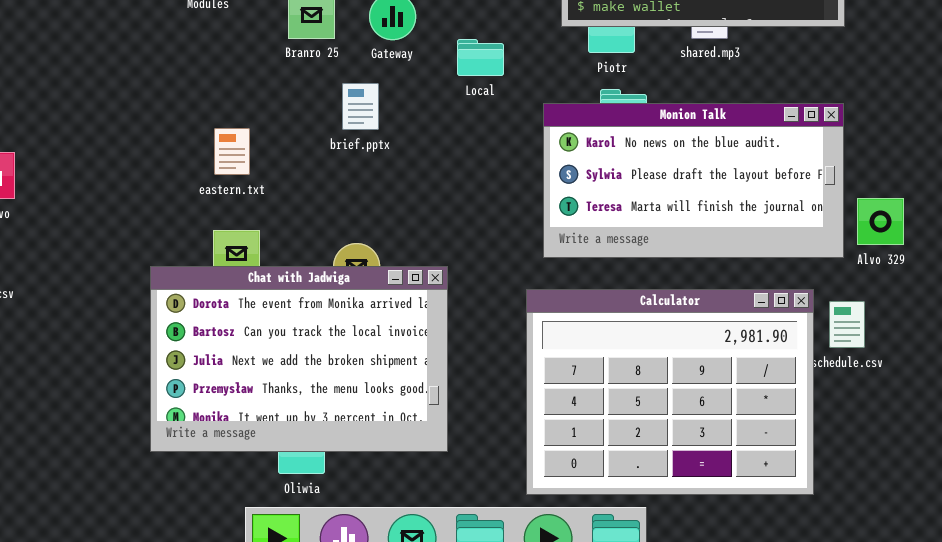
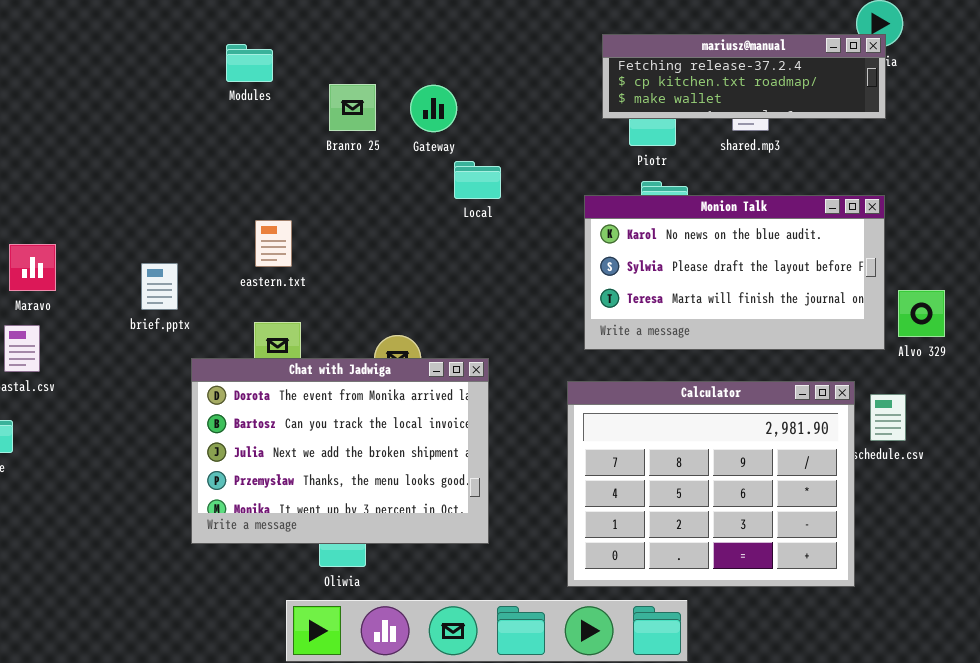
Local: [457,39,504,76] -> [454,161,501,199], moved
brief.pptx: [342,83,379,130] -> [141,263,178,310], moved

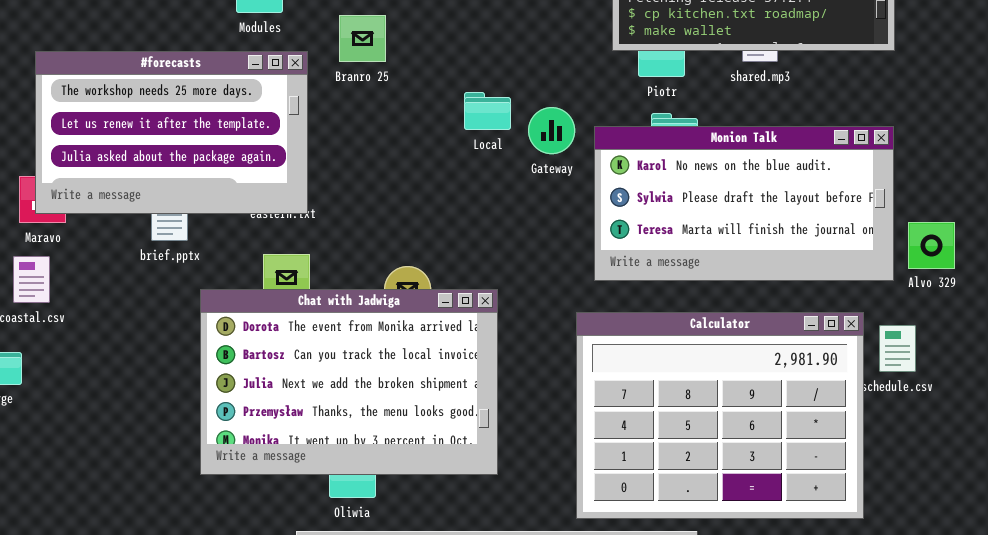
Gateway: [410,85,457,132] -> [528,107,575,154], moved
#forecasts: none -> [35,51,308,214], opened

